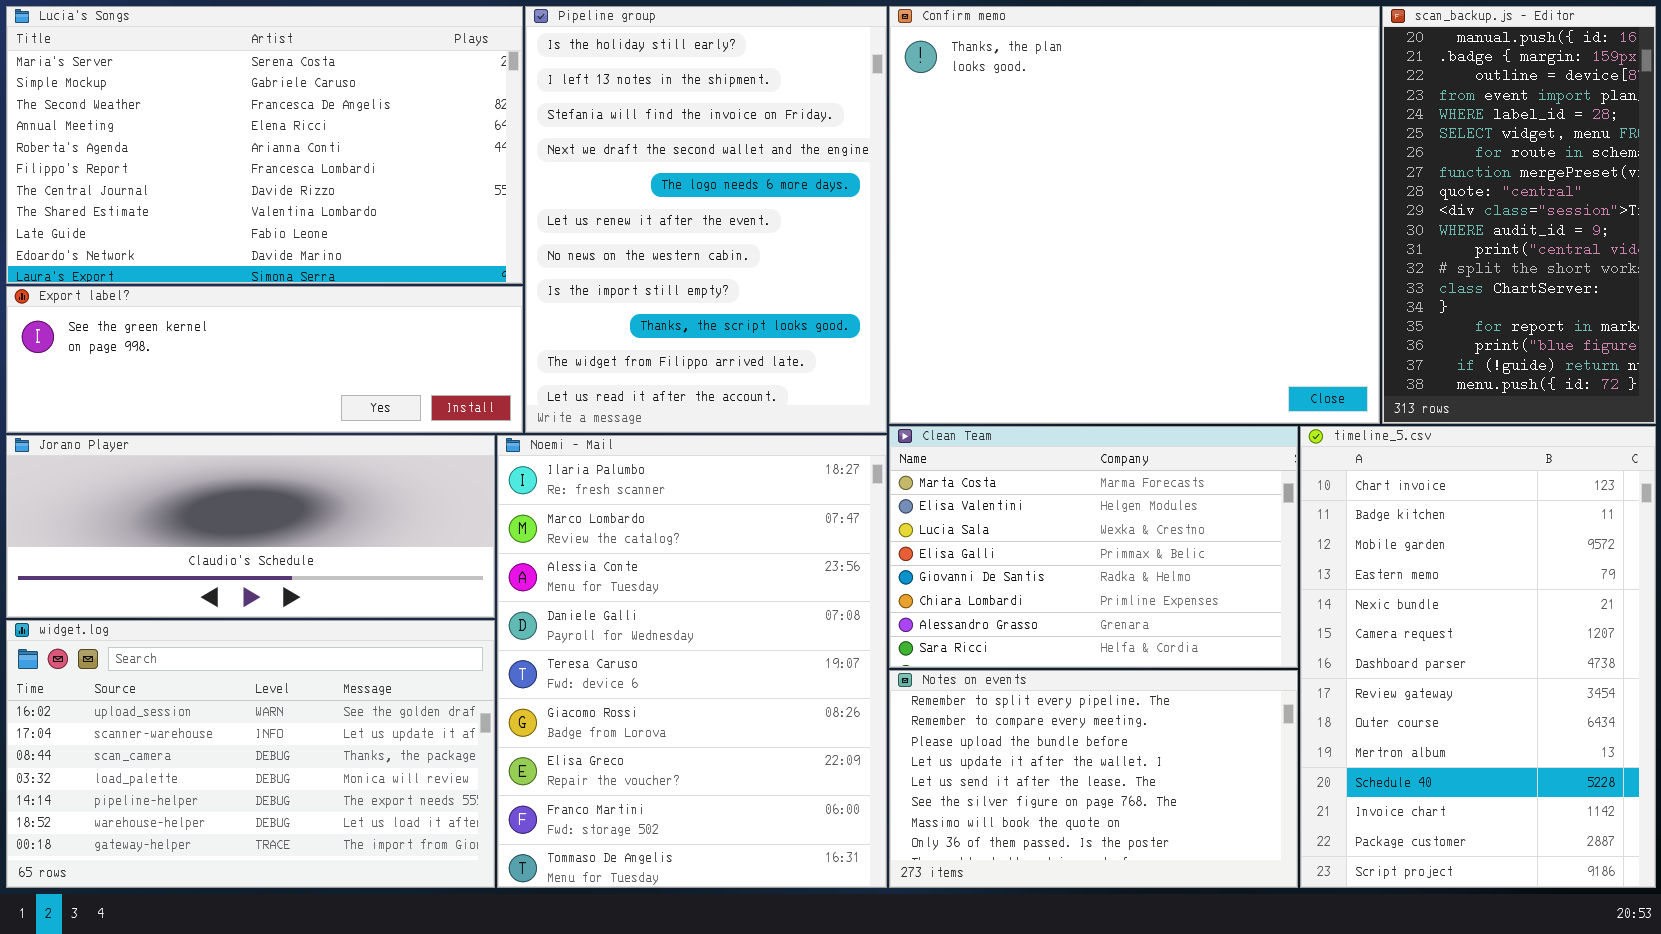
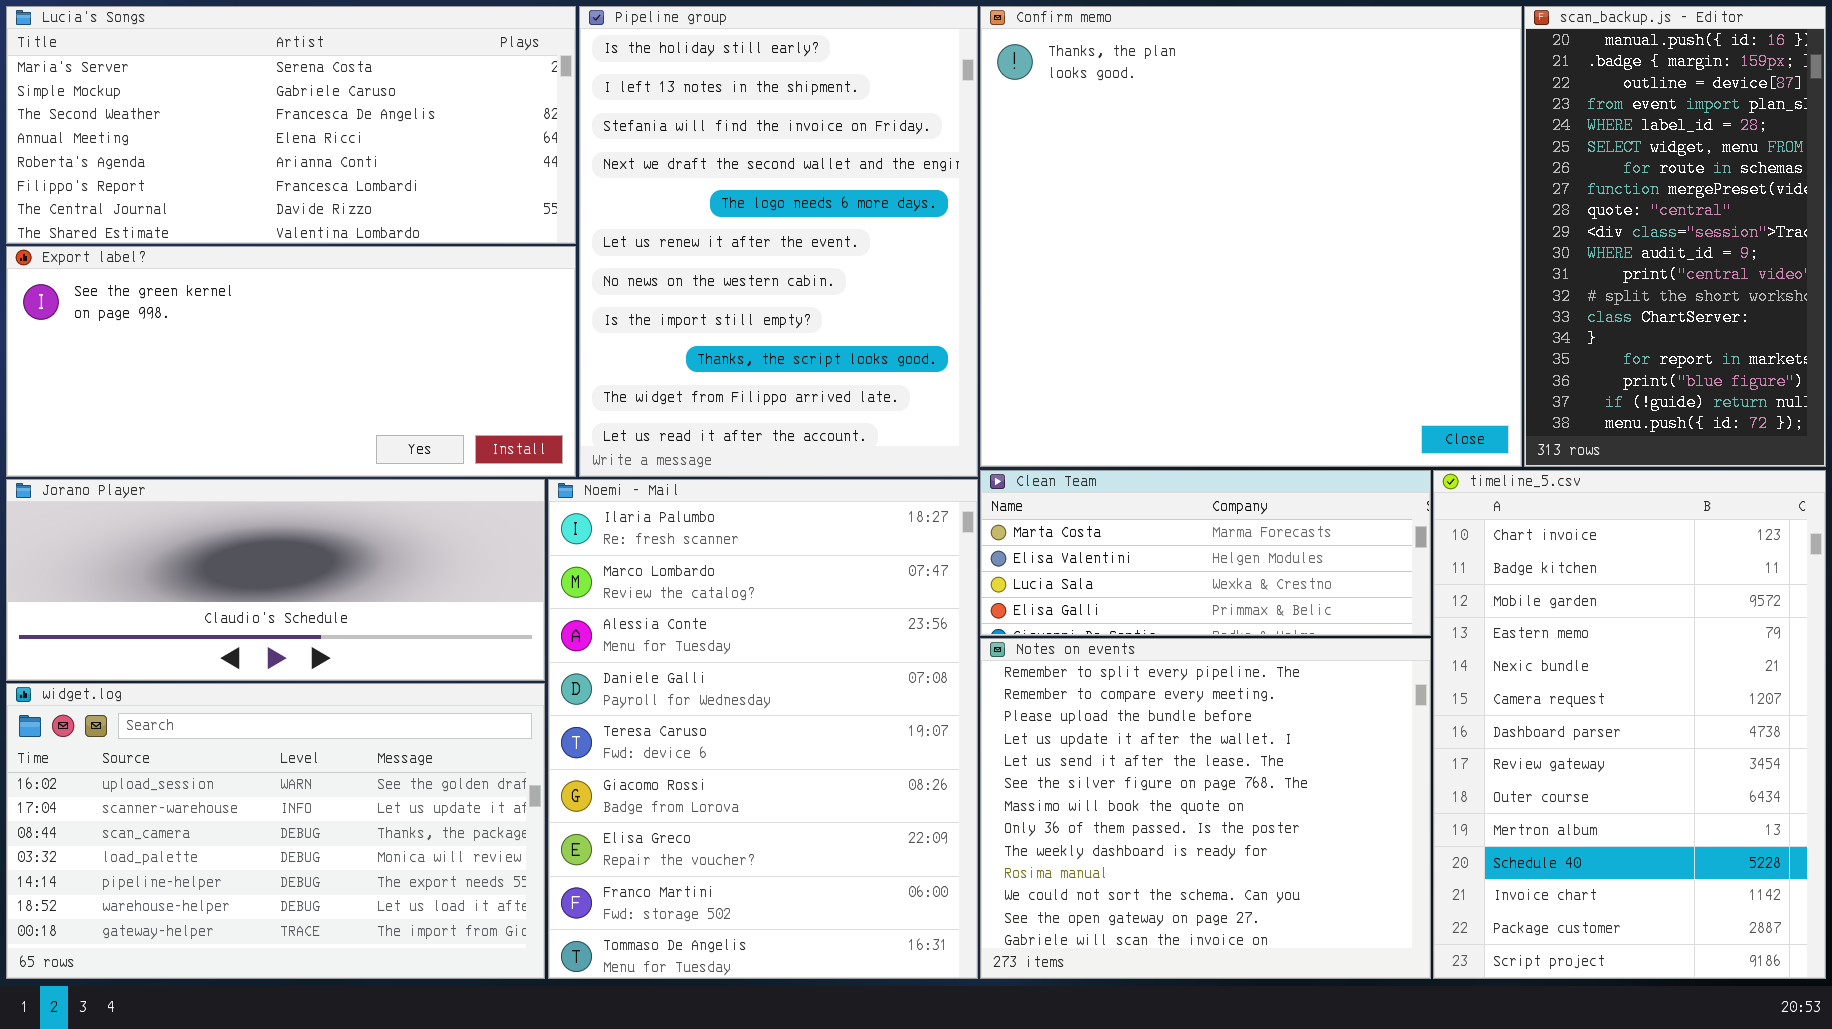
Lucia's Songs: [6,6,523,284] -> [6,6,576,244], resized
Export label?: [6,286,523,433] -> [6,246,576,477], resized
Clean Team: [889,426,1298,668] -> [980,470,1431,636], resized
Notes on events: [889,670,1298,888] -> [980,638,1431,979], resized

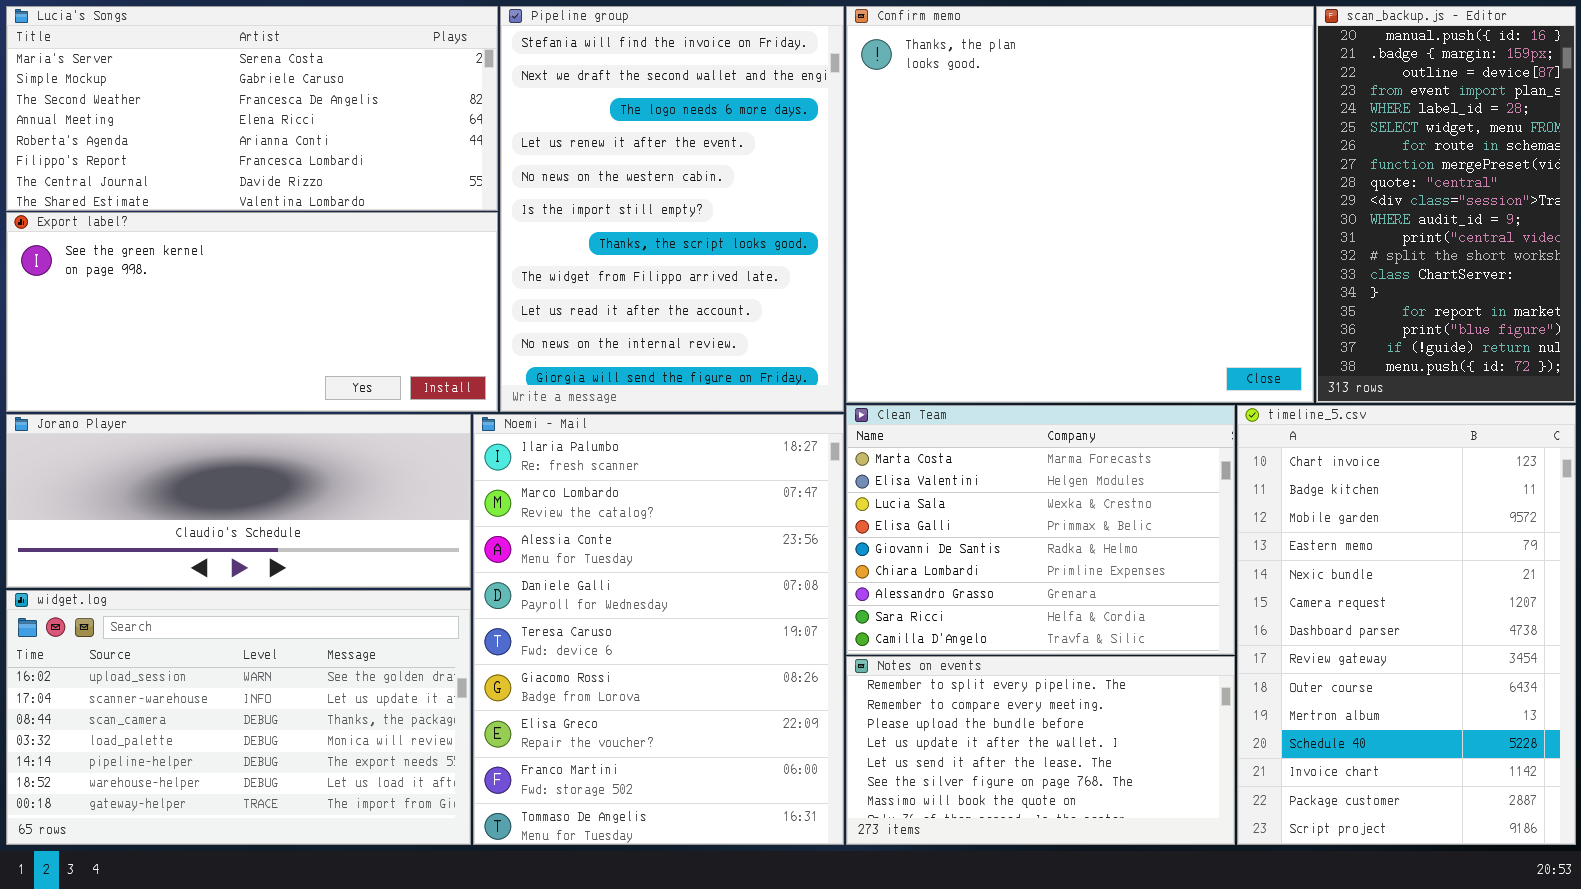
Pipeline group: [579,6,978,477] -> [500,6,844,412], scrolled down 2 rows
Clean Team: [980,470,1431,636] -> [846,405,1235,655], resized
Notes on events: [980,638,1431,979] -> [846,656,1235,845], resized

